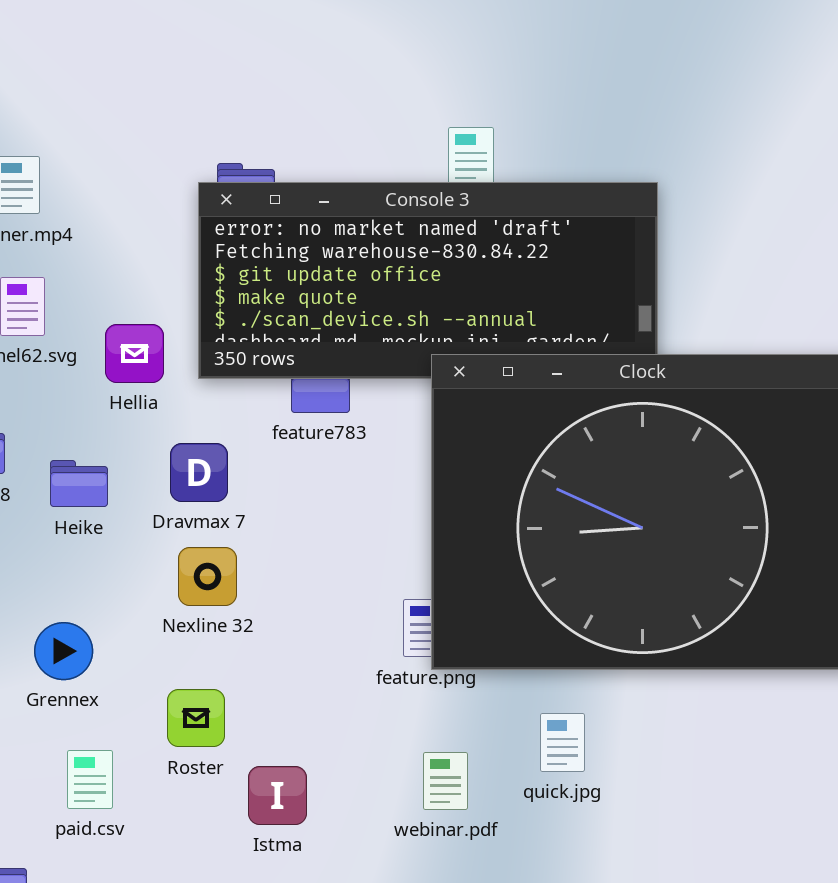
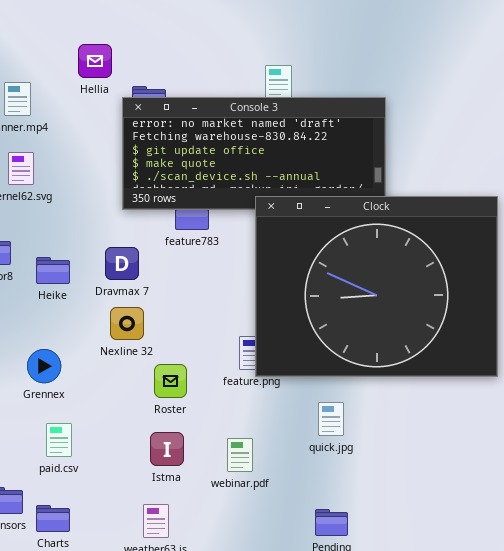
Hellia: [105,324,164,383] -> [78,44,112,78], moved
Roster: [167,689,225,747] -> [154,364,187,398], moved
webinar.pdf: [423,752,468,810] -> [227,438,253,472], moved

